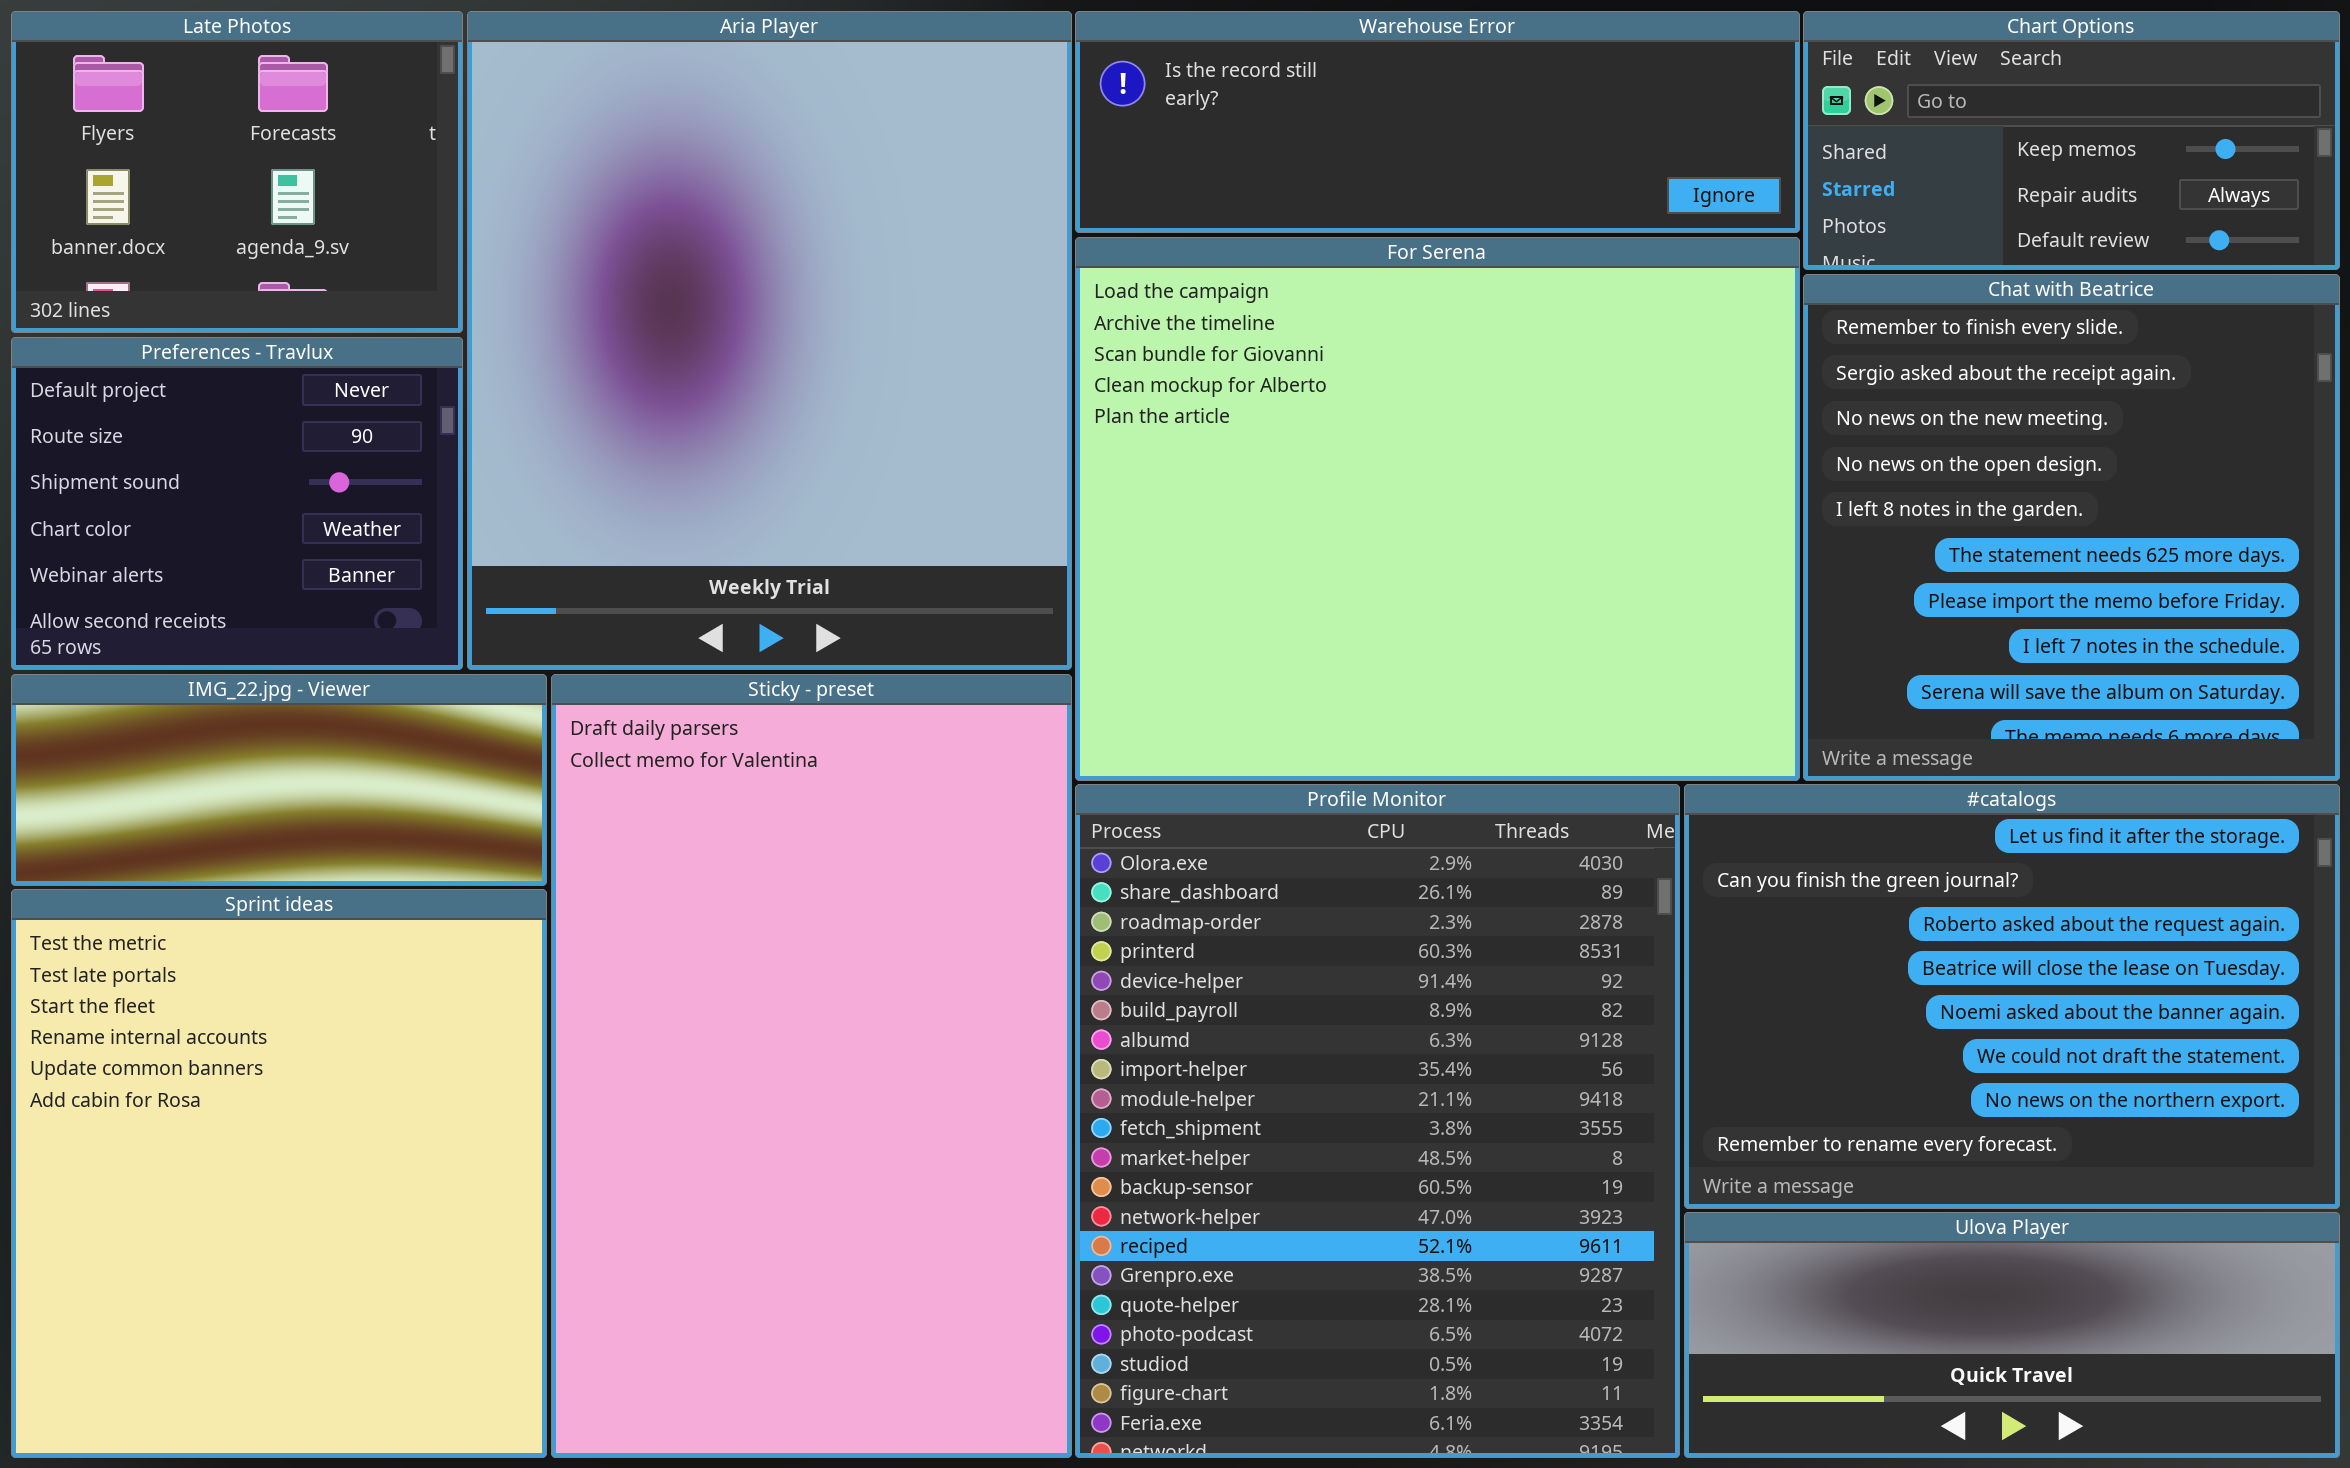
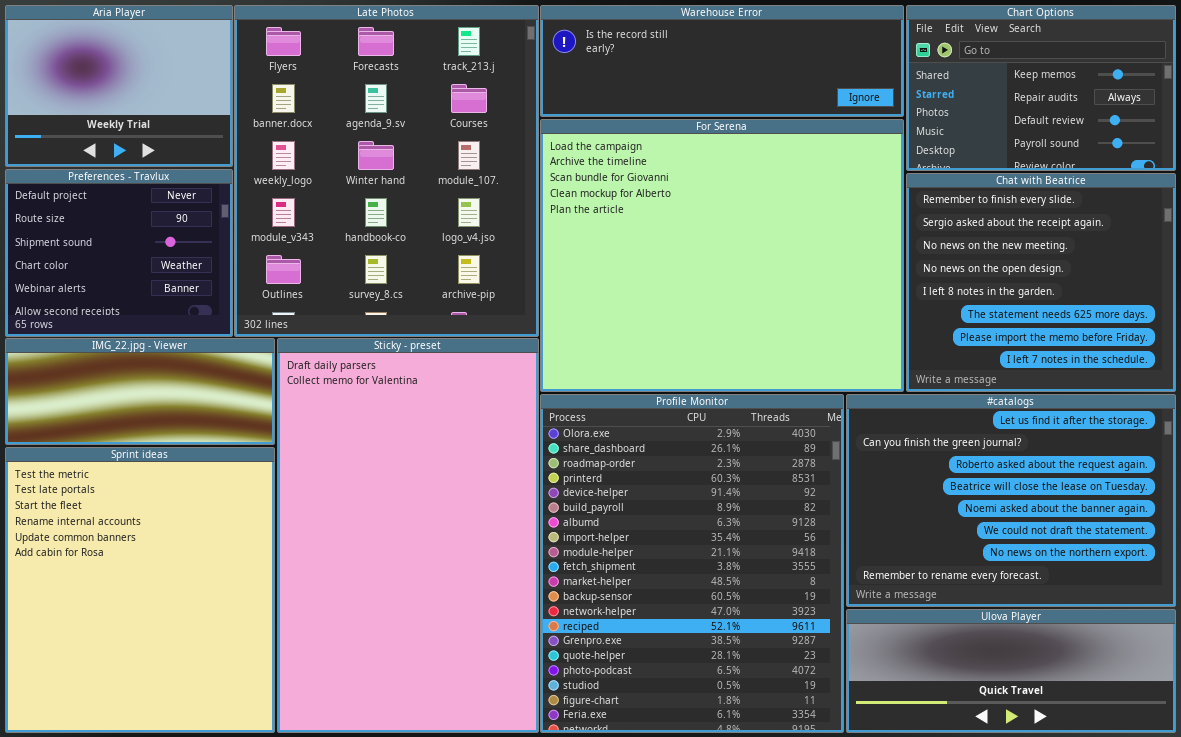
Late Photos: [11,11,463,333] -> [234,5,539,337], moved, resized
Aria Player: [467,11,1072,670] -> [5,5,233,167], moved, resized
Chart Options: [1803,11,2340,270] -> [906,5,1176,171], resized
Chat with Beatrice: [1803,274,2340,781] -> [906,173,1176,392], resized

